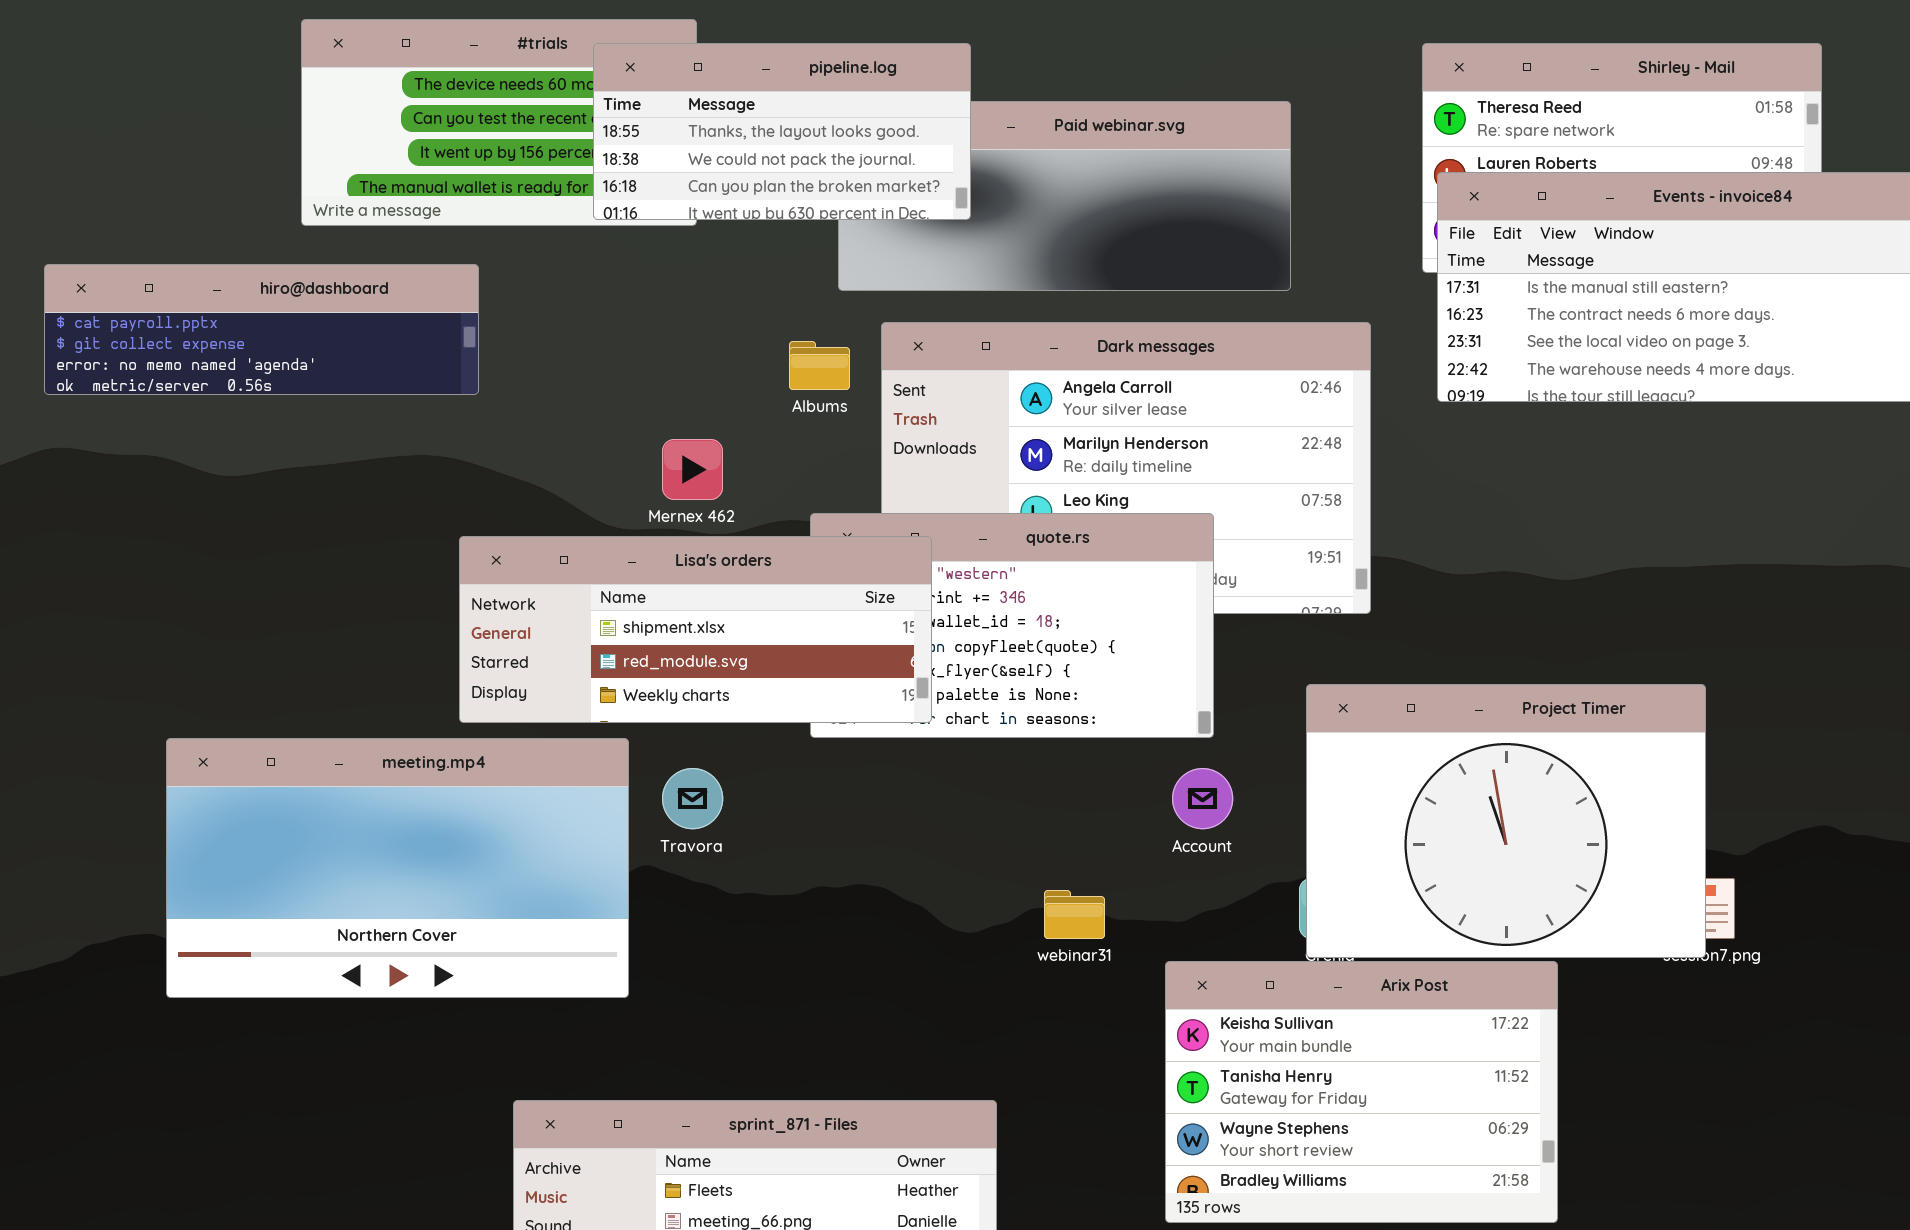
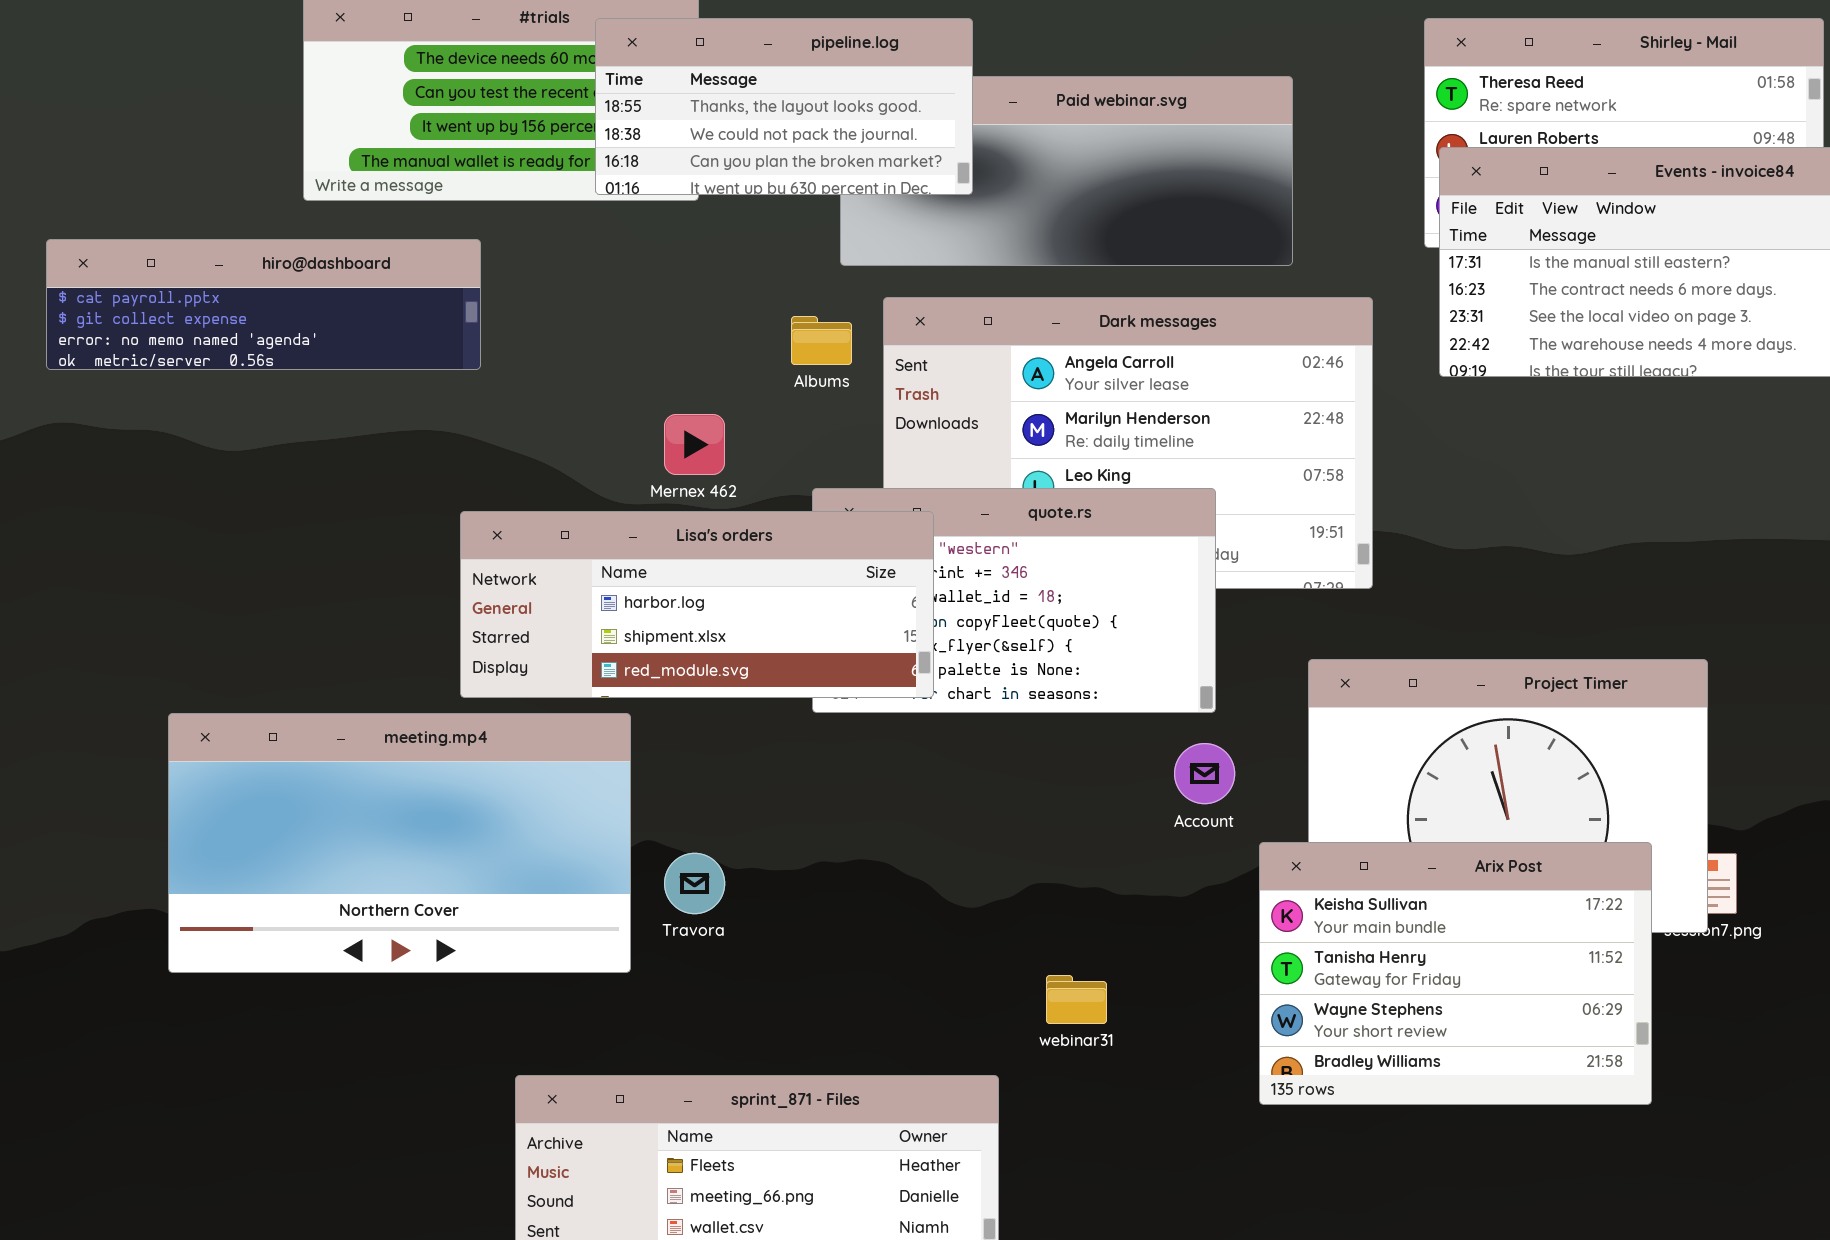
Lisa's orders: [459,536,932,723] -> [460,511,934,698], scrolled up 1 row
Travora: [662,768,723,829] -> [664,853,725,914], moved
webinar31: [1044,890,1105,939] -> [1046,975,1107,1024], moved
Arix Post: [1165,961,1558,1223] -> [1259,842,1652,1105], moved

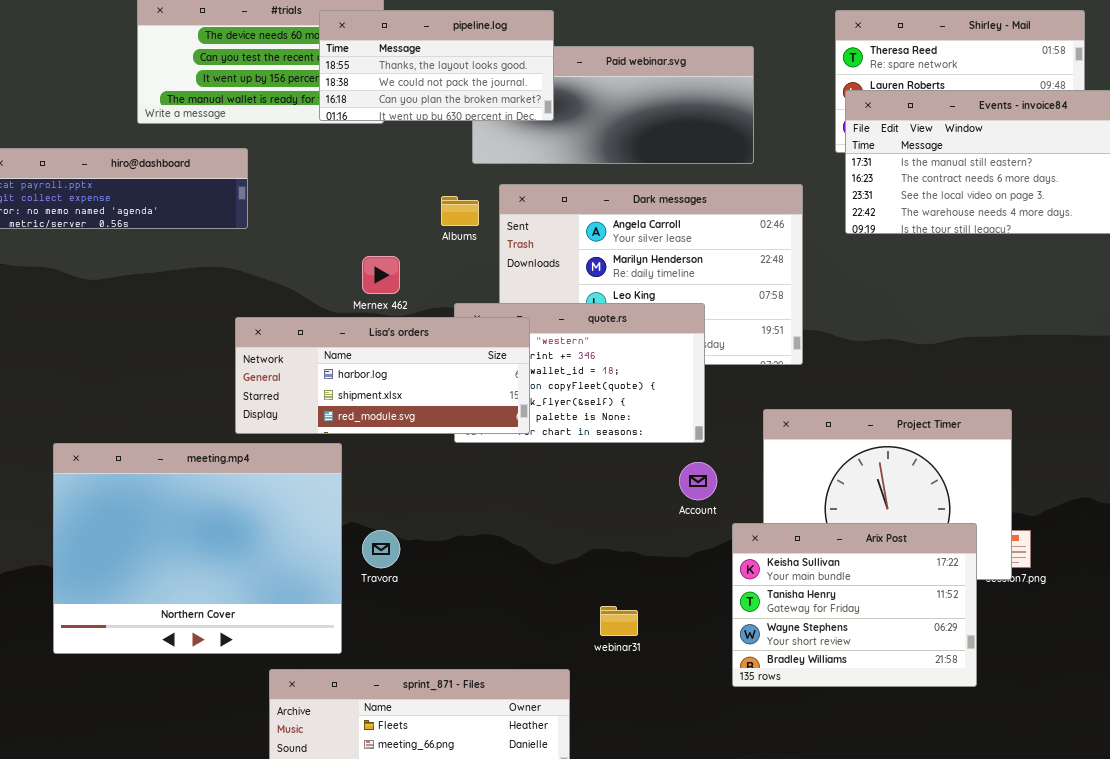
meeting.mp4: [168,713,631,973] -> [53,443,342,654], resized

